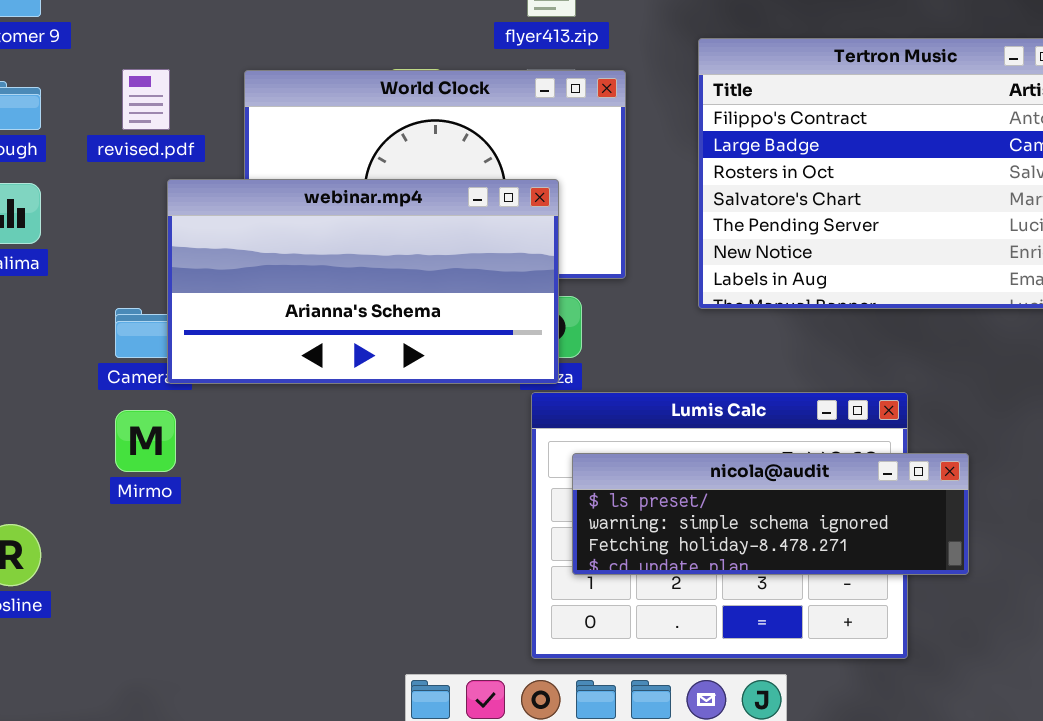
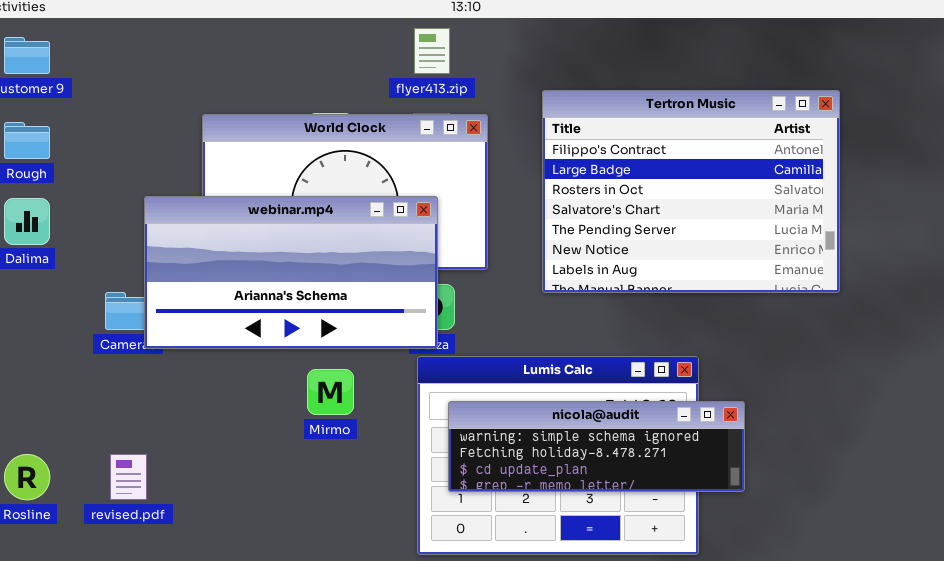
revised.pdf: [122,69,170,130] -> [110,454,147,500], moved
Mirmo: [115,410,176,472] -> [307,369,354,415], moved
nicola@audit: [572,453,969,575] -> [448,401,745,492], scrolled down 1 row

